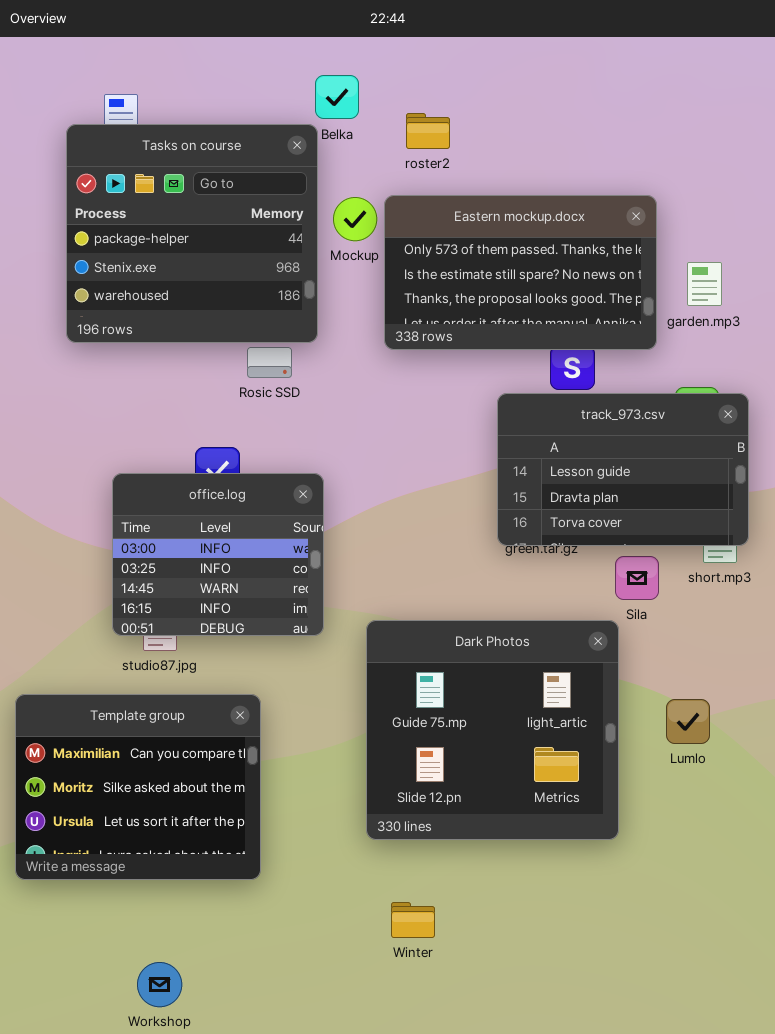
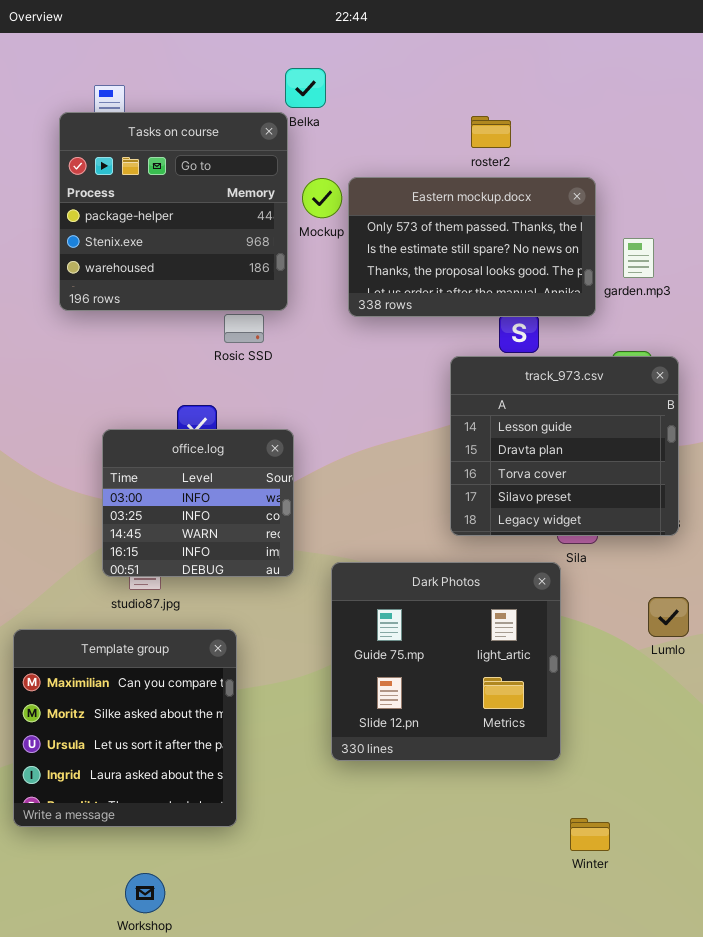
roster2: [406,113,450,149] -> [471,116,511,148], moved
track_973.csv: [497,393,749,546] -> [450,356,679,536], resized
Template group: [15,694,261,880] -> [13,629,237,827], resized
Lumlo: [666,699,710,744] -> [648,597,689,637], moved
Winter: [391,902,435,938] -> [570,818,610,851], moved

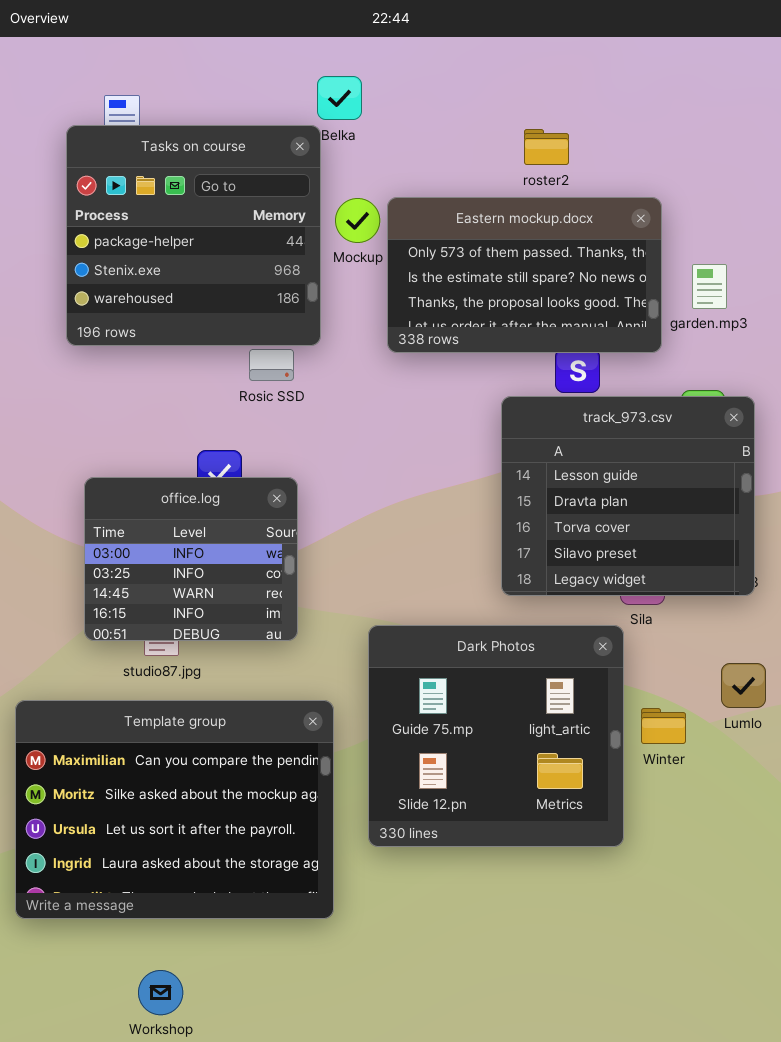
office.log: [102,429,294,577] -> [84,477,298,641], moved
Template group: [13,629,237,827] -> [15,700,334,919], resized
Winter: [570,818,610,851] -> [641,708,686,744], moved

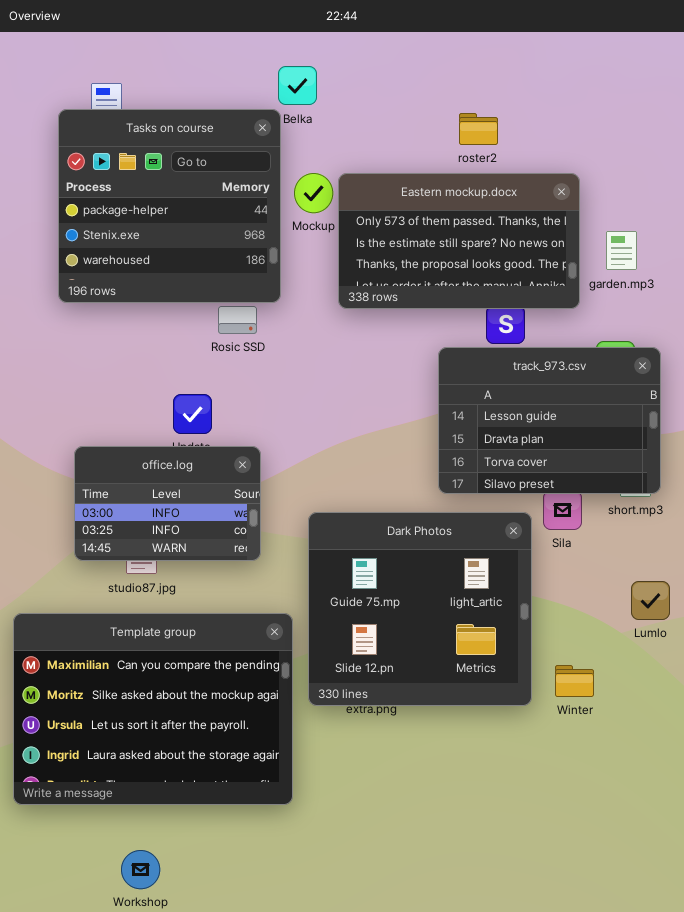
track_973.csv: [501,396,755,596] -> [438,347,661,494], resized
office.log: [84,477,298,641] -> [74,446,261,561], resized
Dark Photos: [368,625,624,847] -> [308,512,532,706], moved
Winter: [641,708,686,744] -> [555,665,594,697], moved

